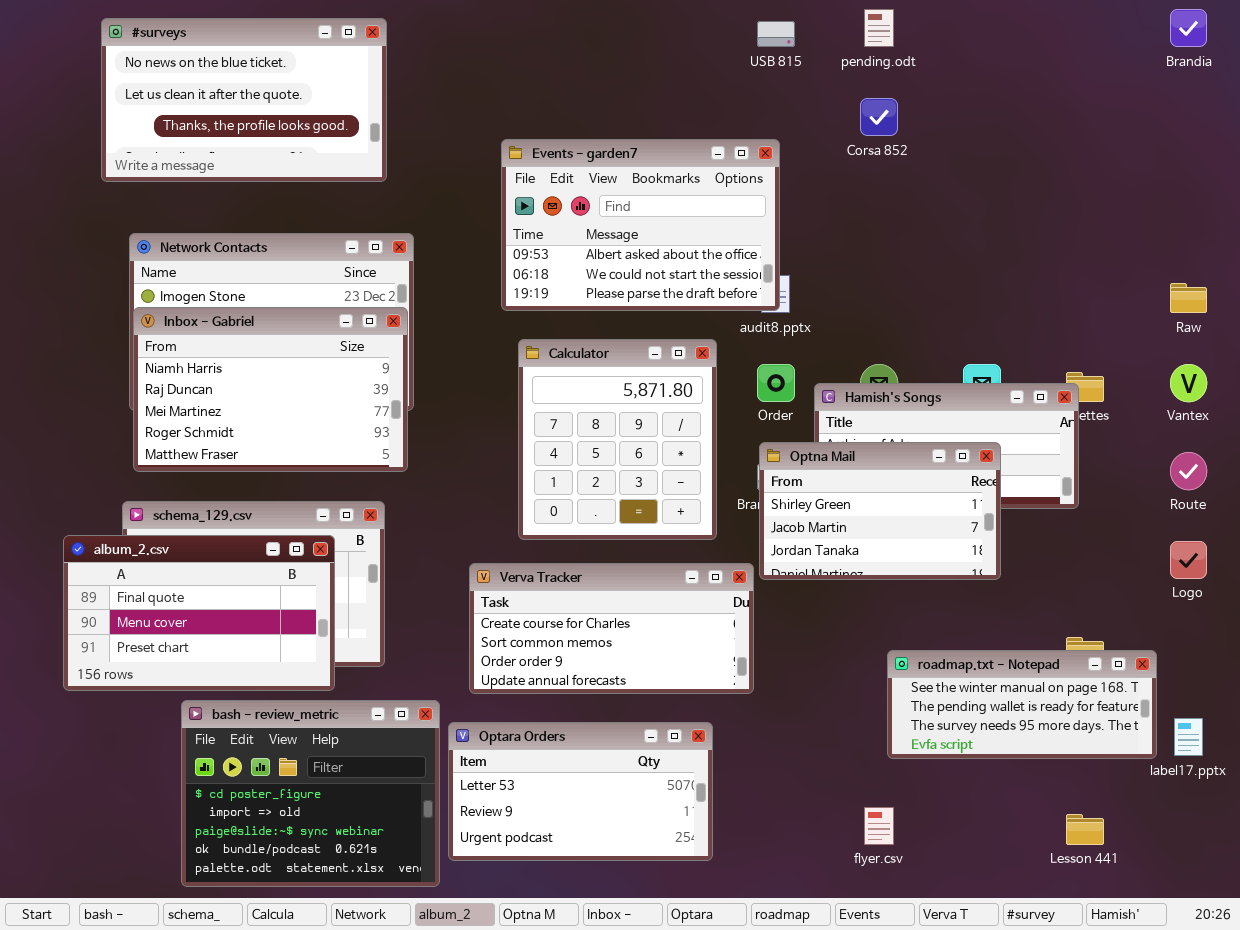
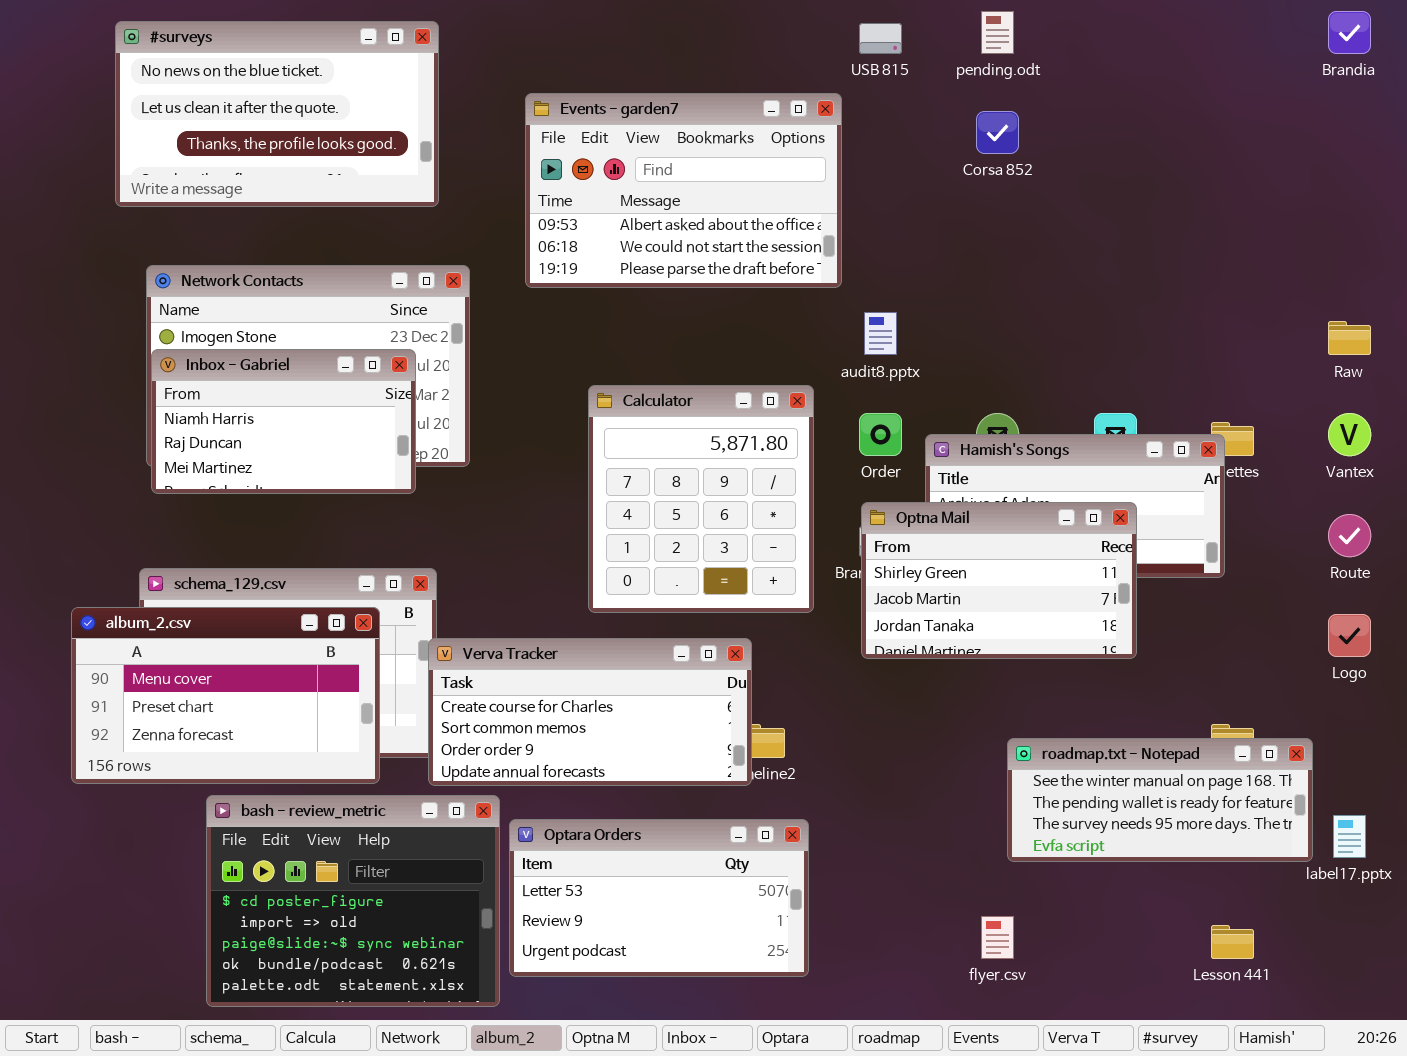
Events - garden7: [501,139,780,311] -> [525,93,842,288], moved
Inbox - Gabriel: [133,307,408,472] -> [151,349,416,494], resized
album_2.csv: [63,535,335,691] -> [71,607,380,784], scrolled down 1 row
Verva Tracker: [469,563,754,694] -> [428,638,752,786], moved

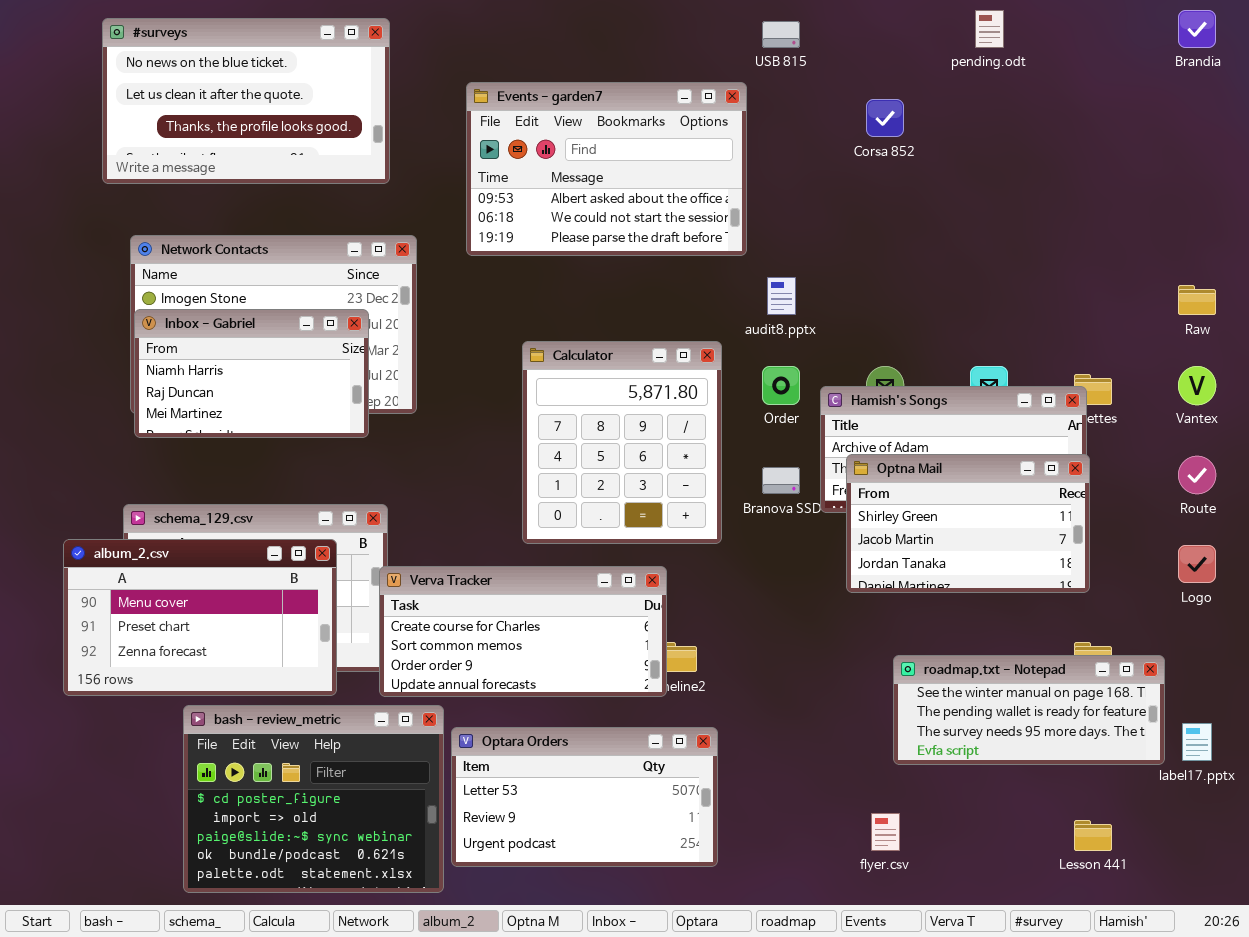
pending.odt: [981,11,1014,54] -> [975,10,1004,48], moved
Optna Mail: [861,502,1137,659] -> [846,454,1090,593], moved

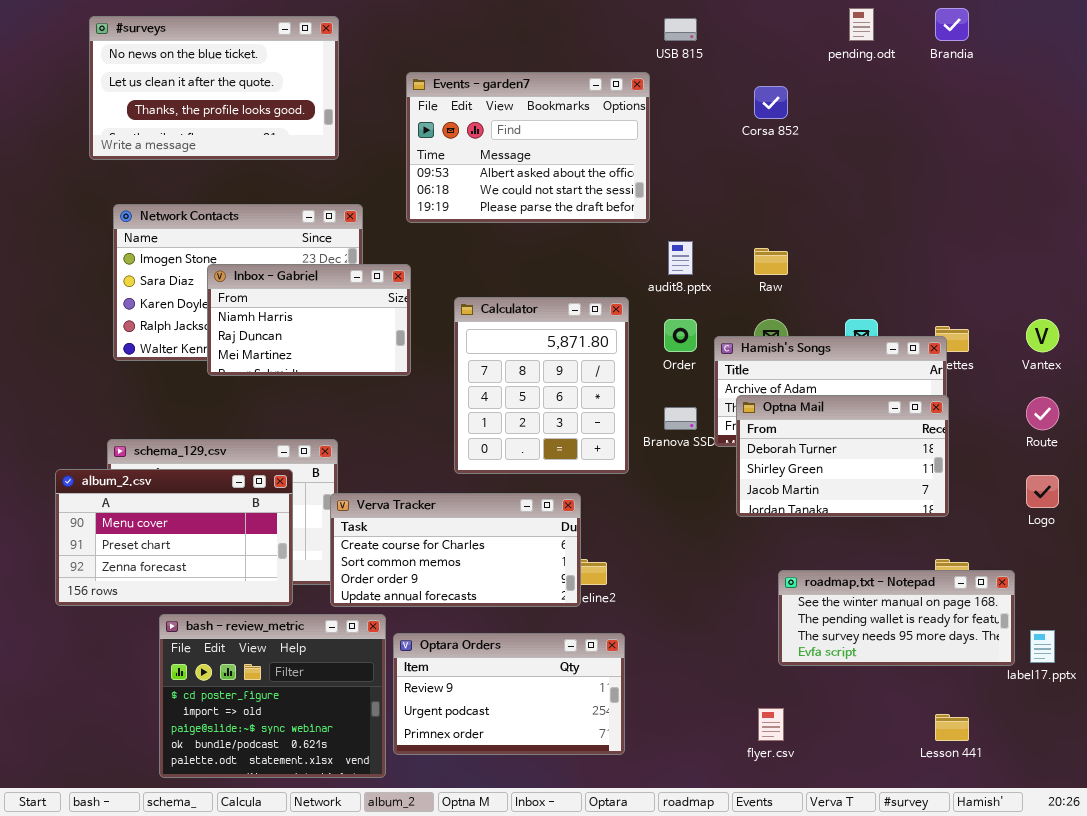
Brandia: [1178,10,1216,48] -> [935,8,969,41], moved
Raw: [1178,285,1216,315] -> [754,248,788,275], moved
Inbox - Gabriel: [134,309,369,438] -> [207,264,411,376], moved
Optna Mail: [846,454,1090,593] -> [736,395,949,517], scrolled up 1 row
Optara Orders: [451,727,718,867] -> [393,633,625,755], scrolled down 1 row

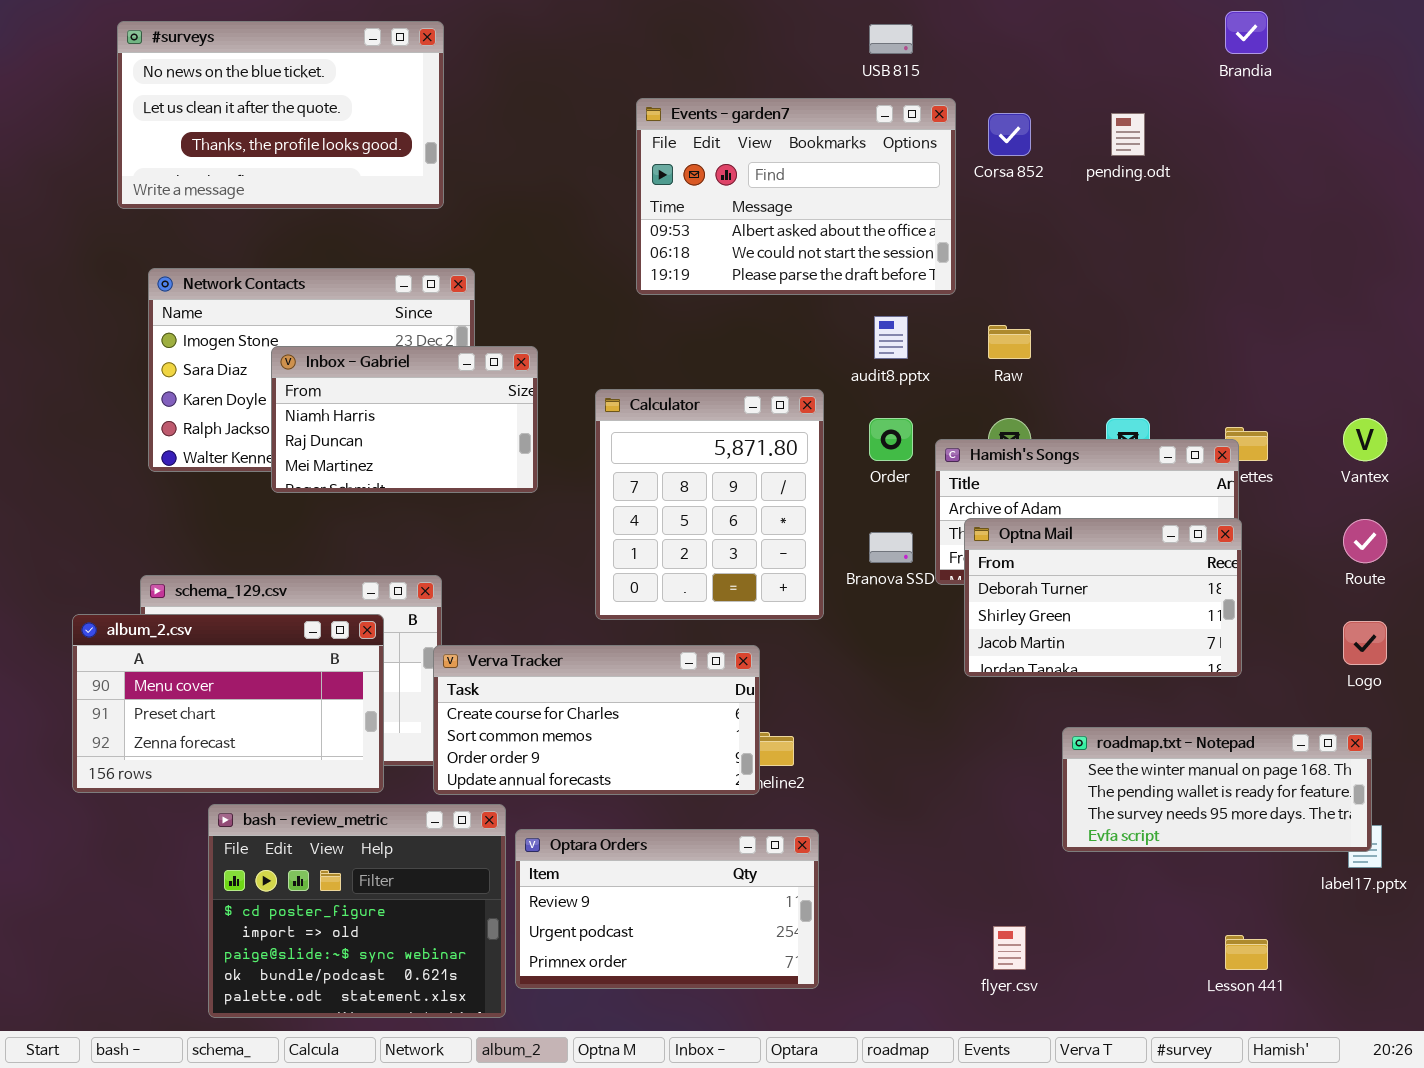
pending.odt: [849,8,874,41] -> [1111,113,1145,156], moved
Events - garden7: [406,72,650,223] -> [636,98,956,295], moved
roadmap.txt - Notepad: [778,570,1015,666] -> [1062,727,1372,852], moved

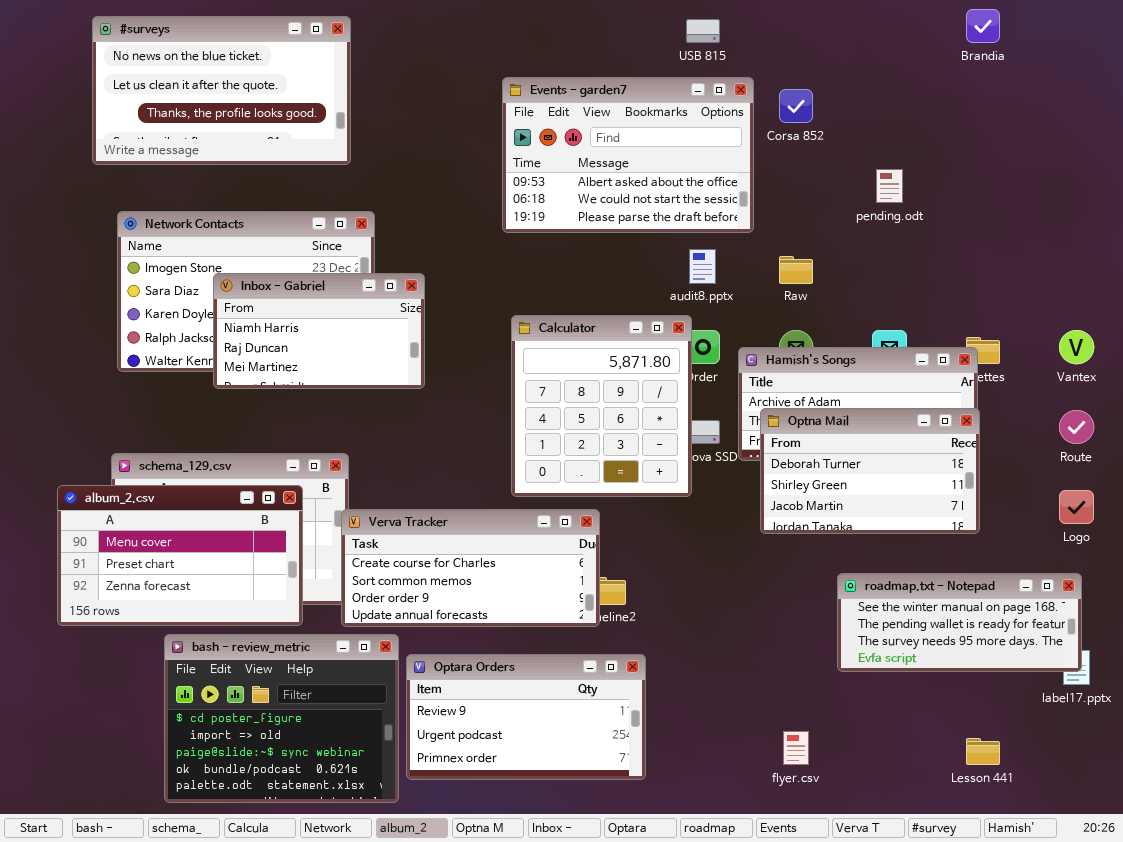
pending.odt: [1111,113,1145,156] -> [876,169,903,203], moved
Calculator: [595,389,824,620] -> [511,315,692,497], moved

